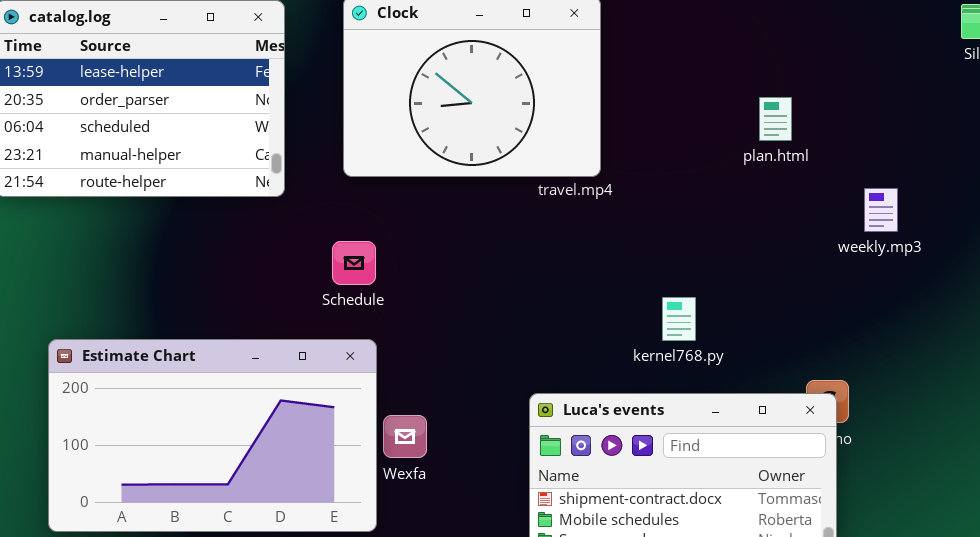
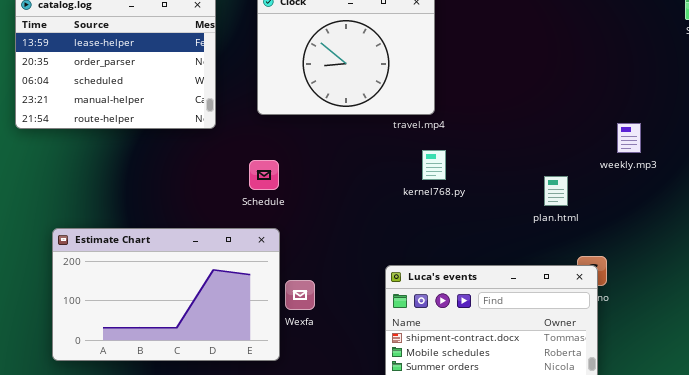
plan.html: [759,97,792,141] -> [544,176,568,206], moved
kernel768.py: [662,297,696,341] -> [422,150,446,180], moved

